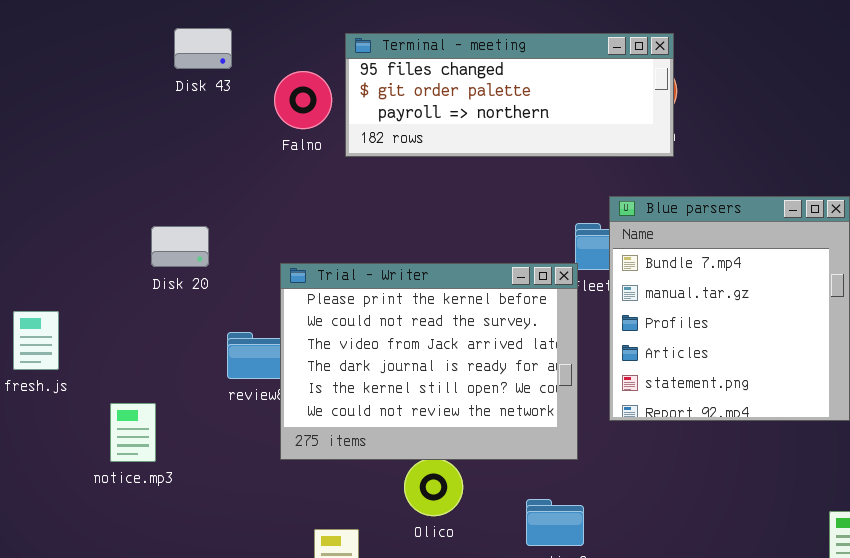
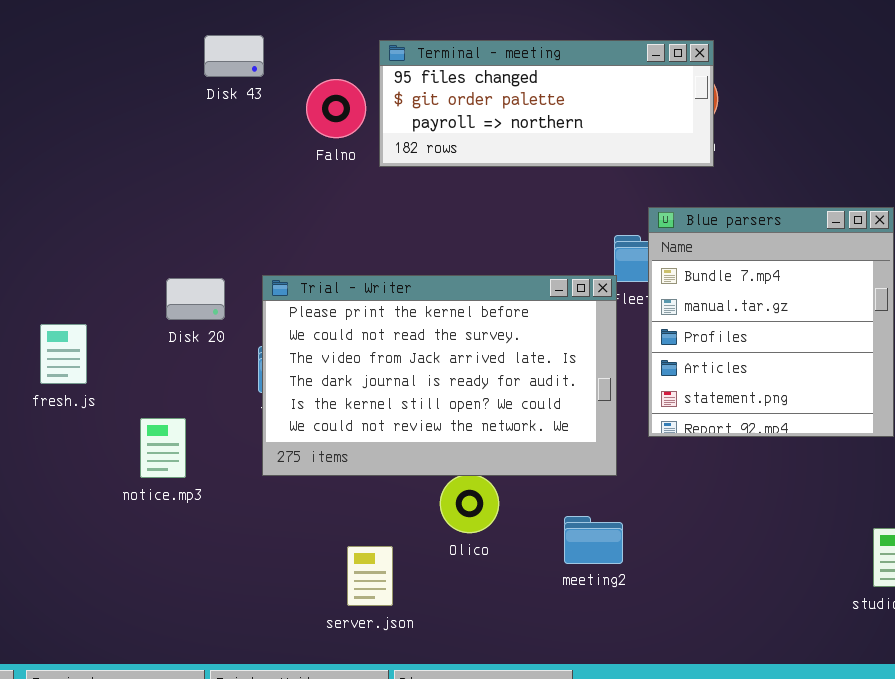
Disk 20: [151,226,209,267] -> [166,278,225,320], moved
Trial - Writer: [280,263,578,460] -> [262,275,617,476], resized

